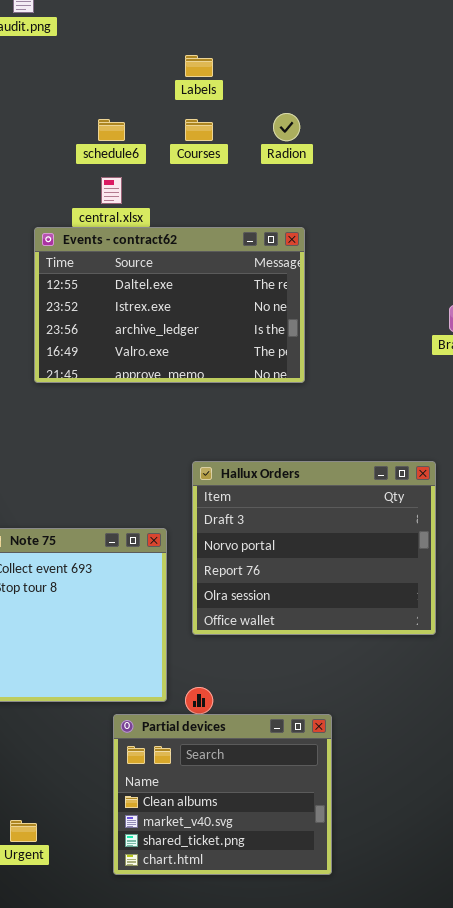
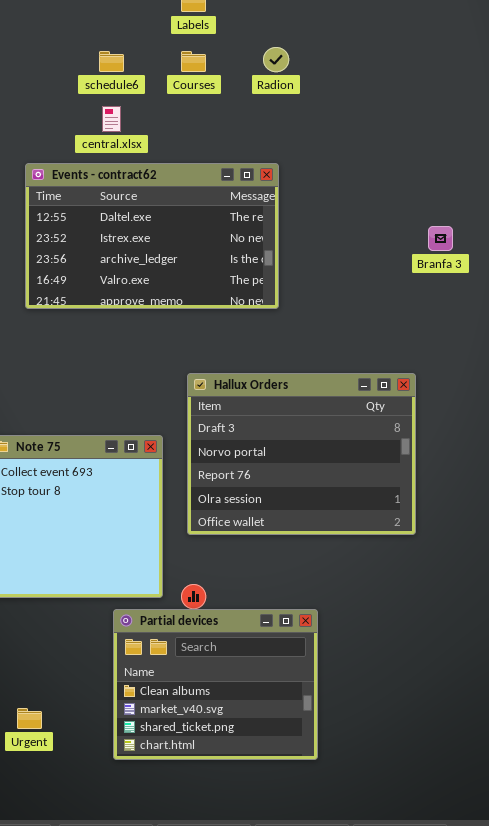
Events - contract62: [34,227,305,383] -> [25,163,279,309], moved

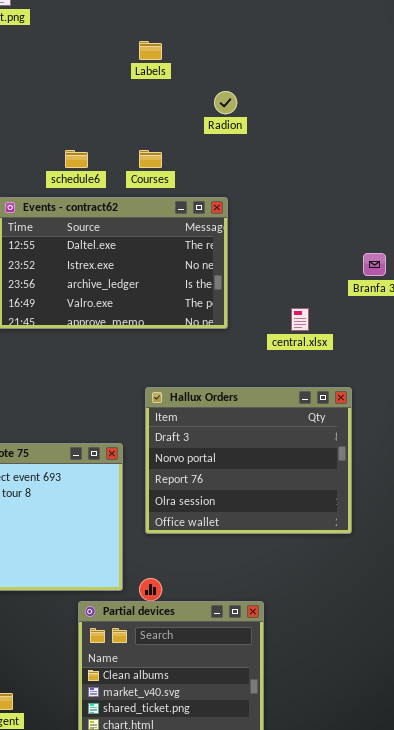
schedule6: [99,51,124,72] -> [65,150,88,168], moved
Courses: [181,51,206,72] -> [139,150,162,168], moved
central.xlsx: [102,106,121,132] -> [291,308,309,331], moved

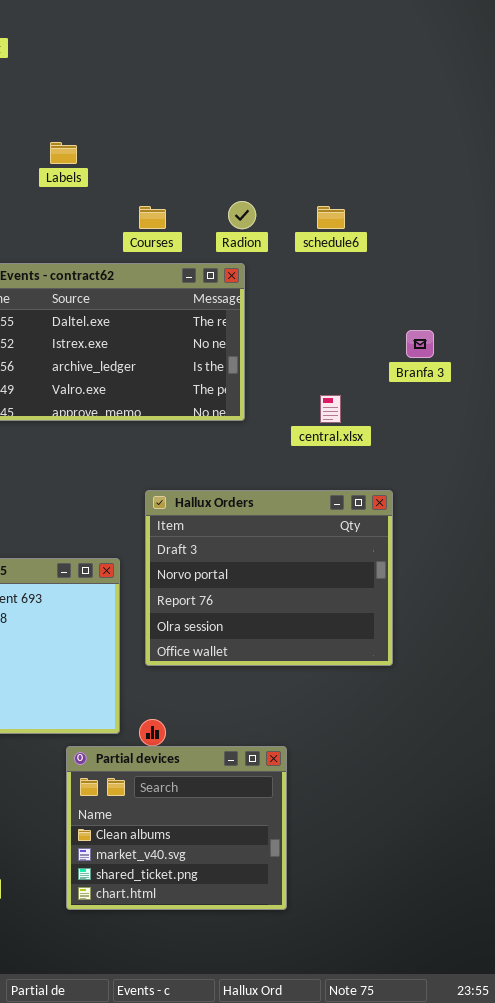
Labels: [139,41,162,60] -> [50,142,77,164], moved
Radion: [214,91,237,114] -> [228,201,256,229], moved
schedule6: [65,150,88,168] -> [317,206,345,229], moved

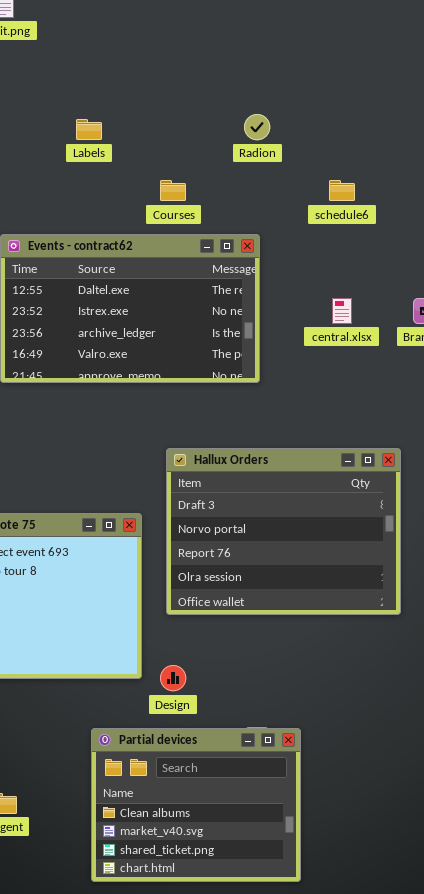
Radion: [228,201,256,229] -> [244,114,270,140], moved
central.xlsx: [320,395,341,423] -> [332,298,352,324], moved
Partial devices: [66,746,287,910] -> [91,728,301,882], moved

